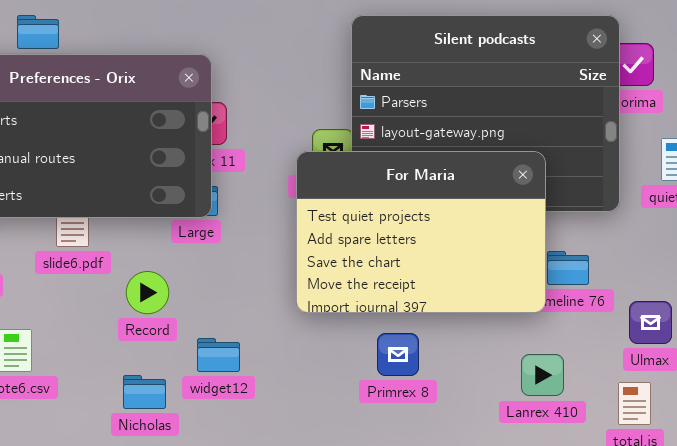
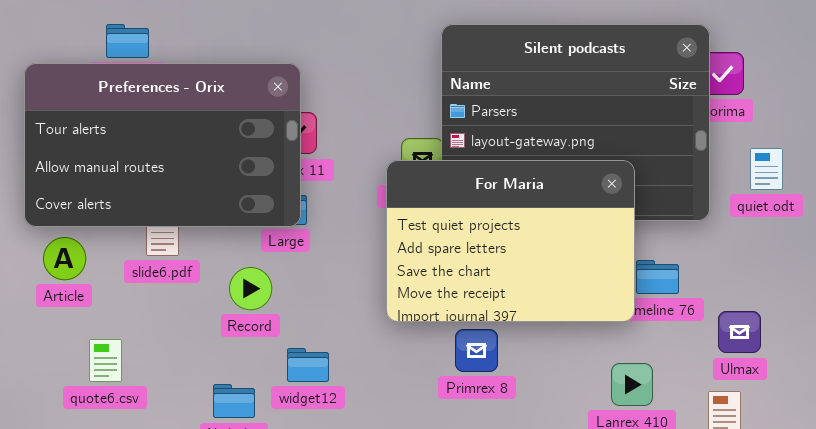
Record: [126,271,169,314] -> [229,267,272,310], moved
Primrex 8: [377,333,419,376] -> [455,329,498,372], moved

